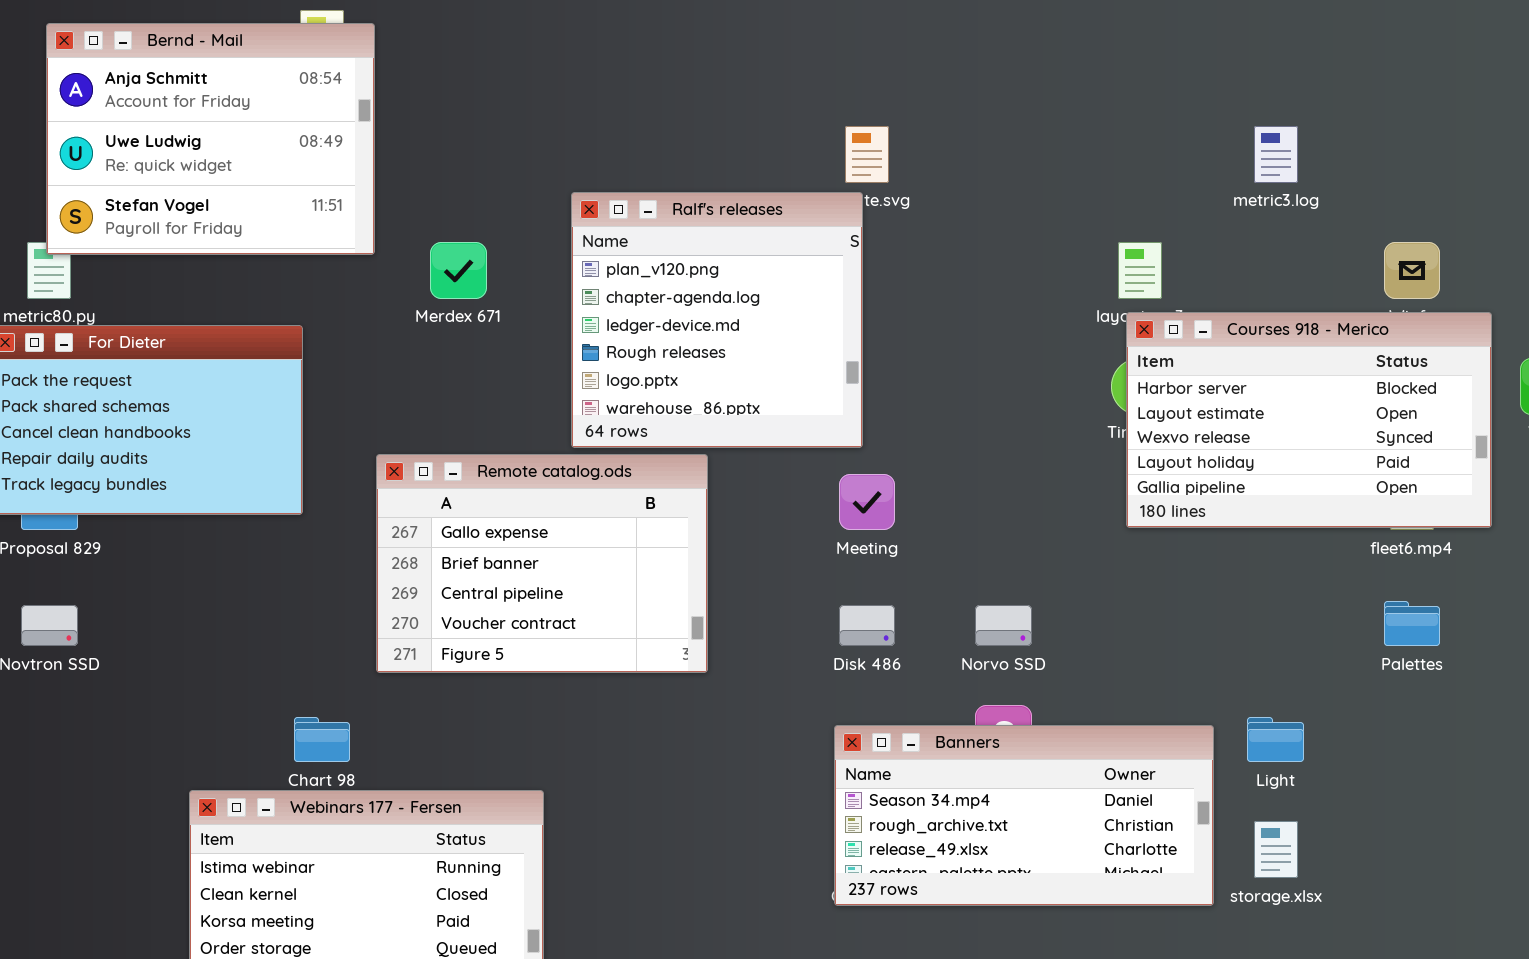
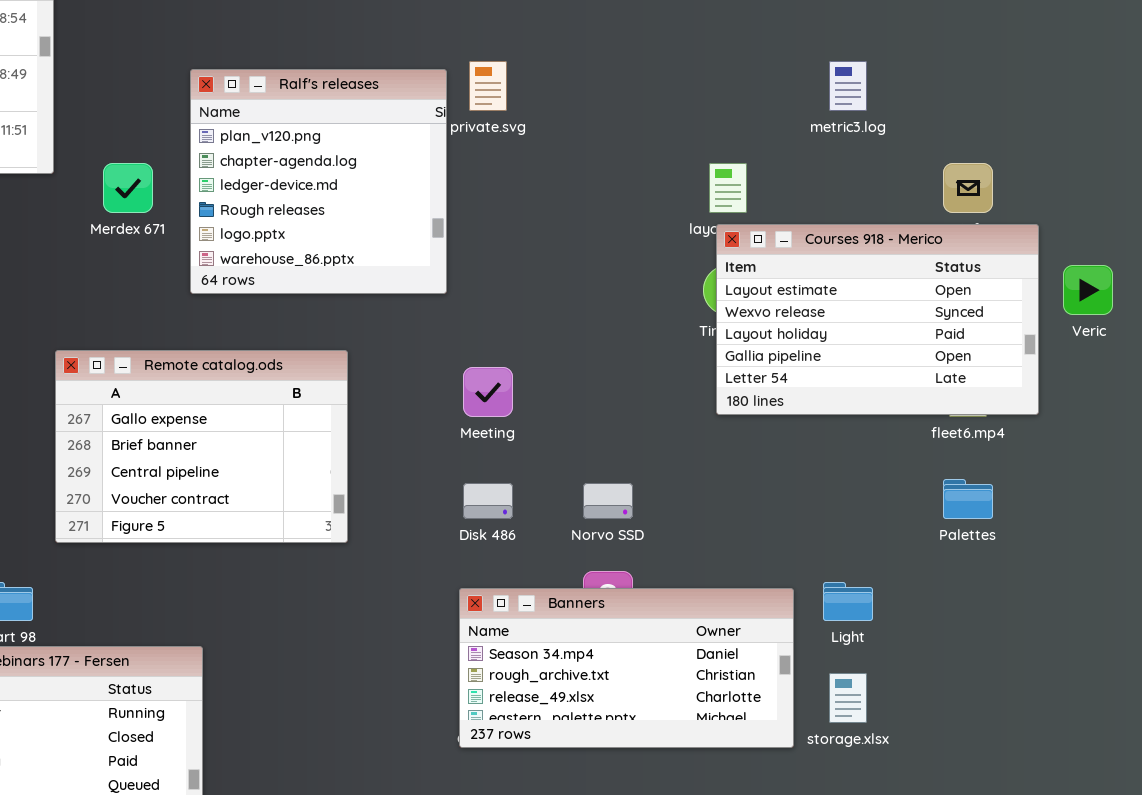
Ralf's releases: [571,192,863,448] -> [190,69,447,294], moved
Courses 918 - Merico: [1126,312,1492,528] -> [716,224,1039,415], scrolled down 1 row

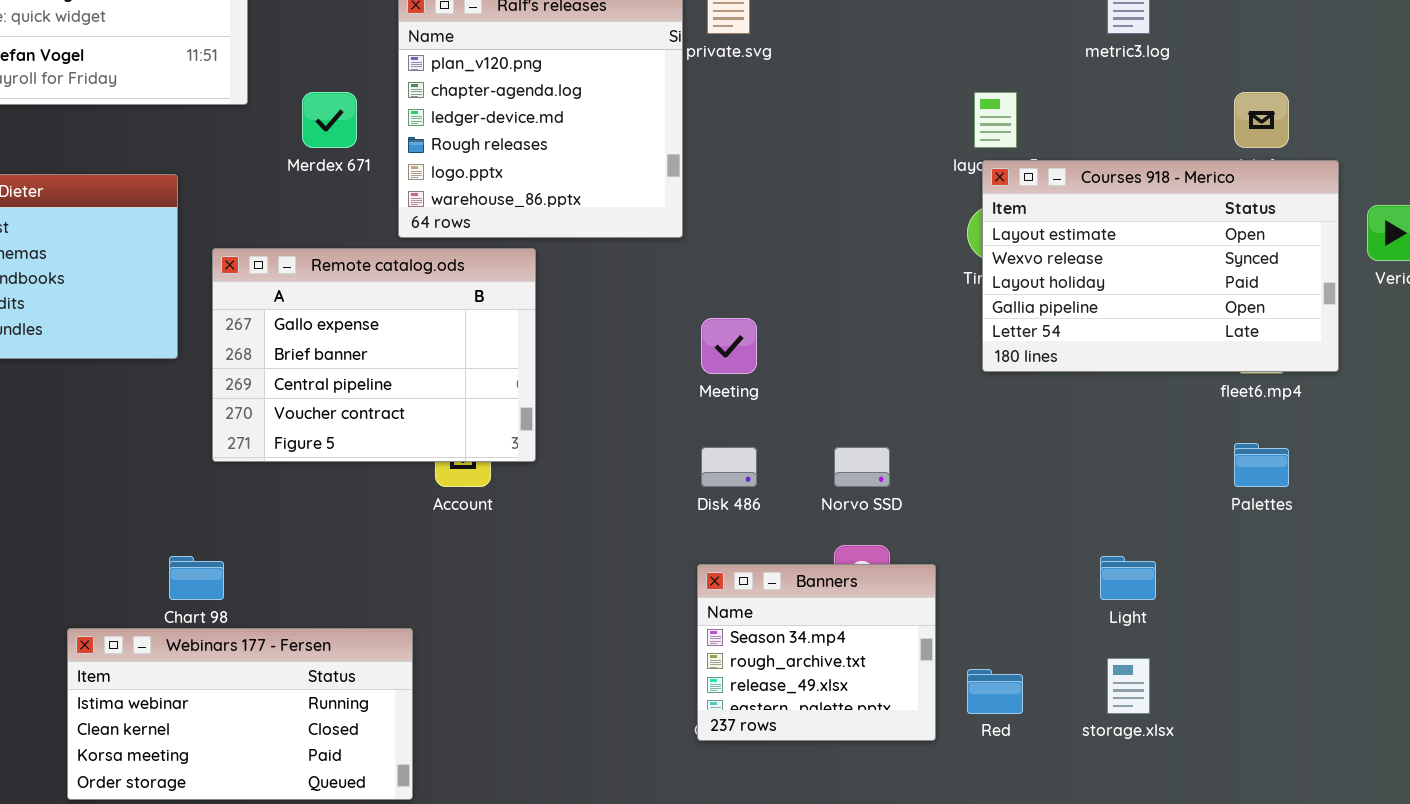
Remote catalog.ods: [55,350,348,543] -> [212,248,536,462], moved
Banners: [459,588,794,748] -> [697,564,936,741], resized

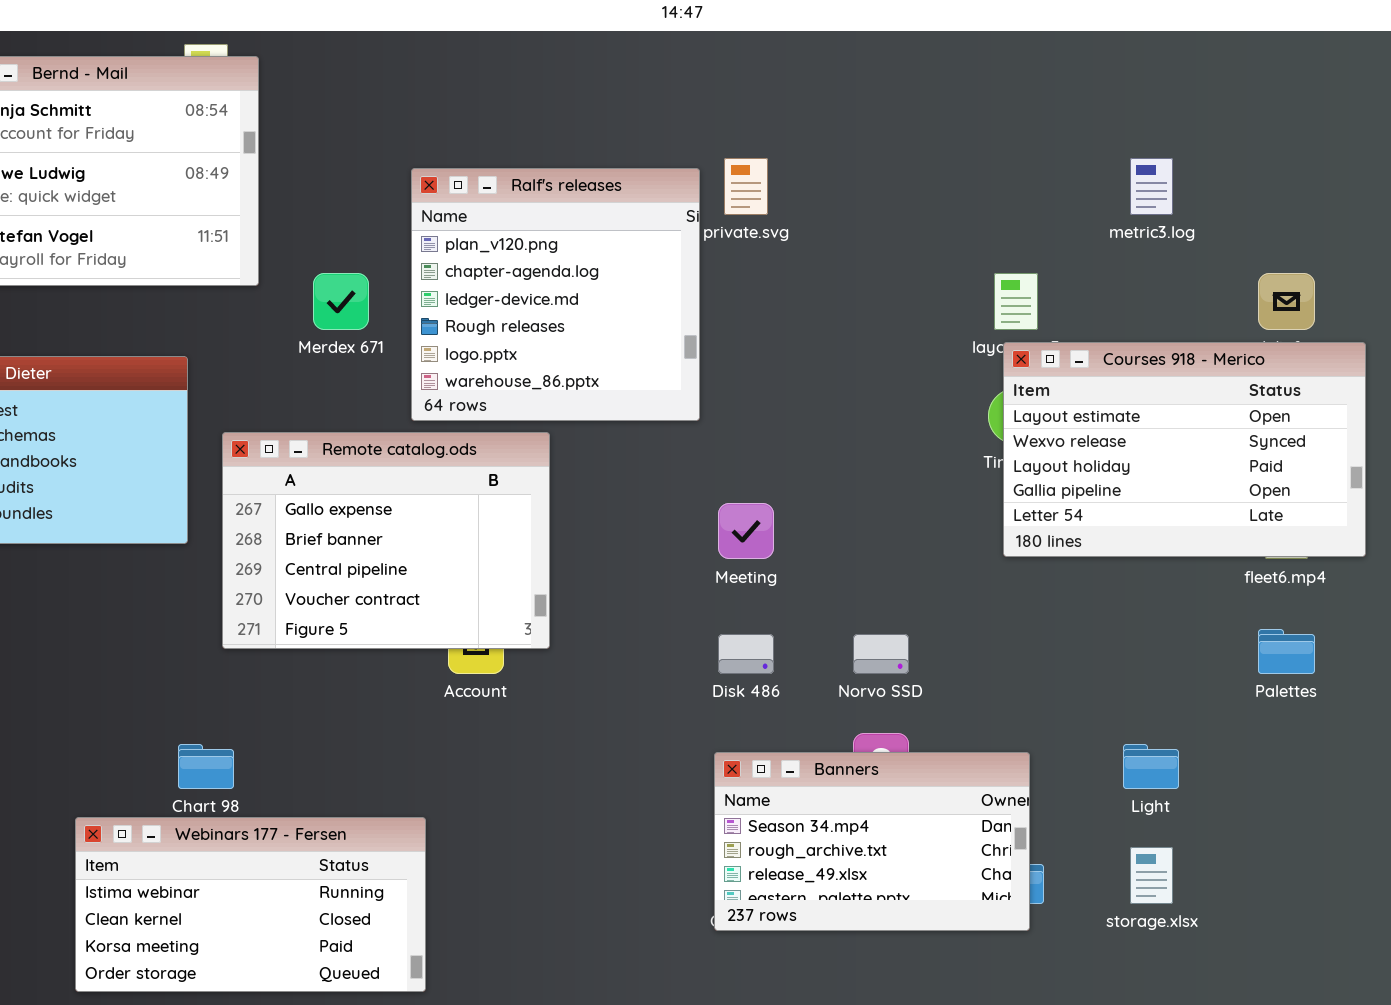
Banners: [697,564,936,741] -> [714,752,1030,931], resized

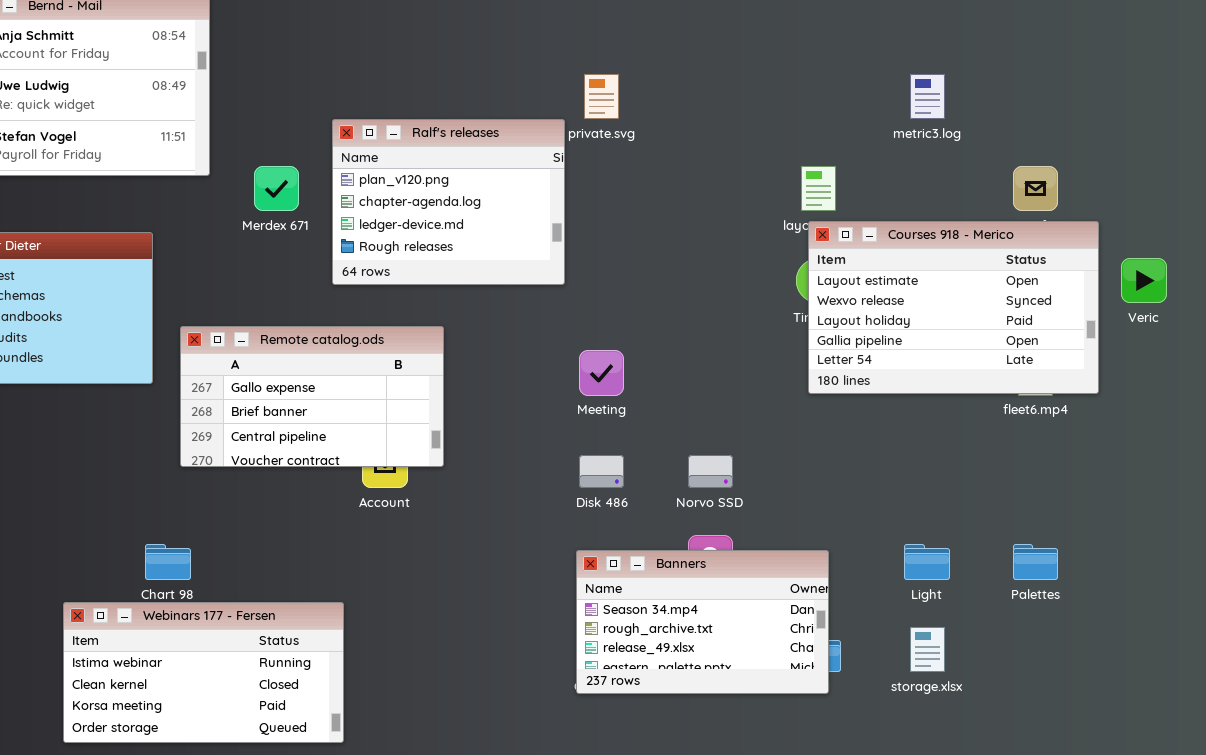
Ralf's releases: [411,168,700,421] -> [332,119,565,285], resized
Remote catalog.ods: [222,432,550,649] -> [180,326,444,467], resized
Palettes: [1258,629,1315,674] -> [1013,544,1058,580], moved

